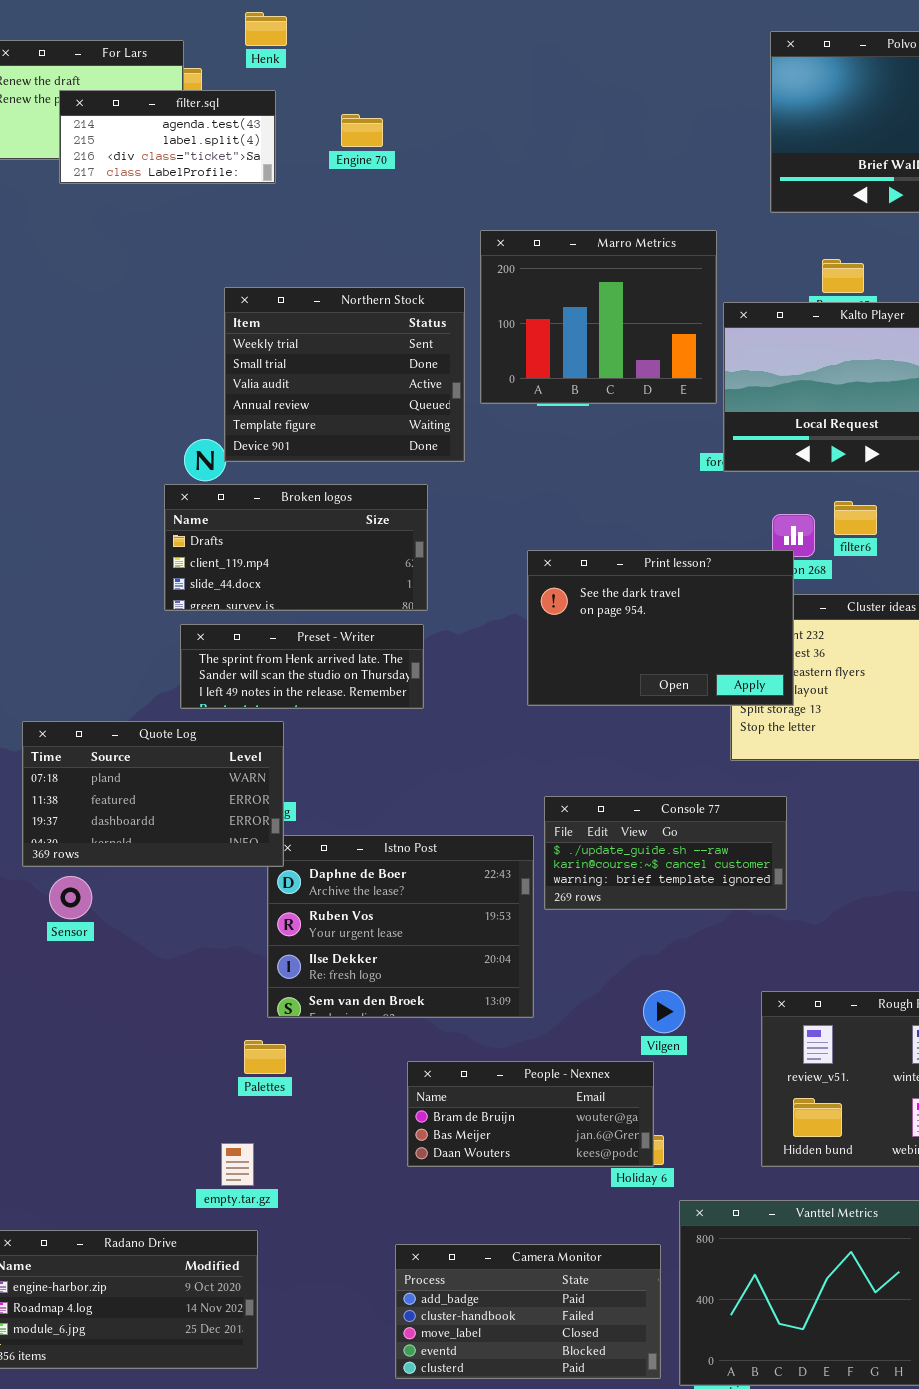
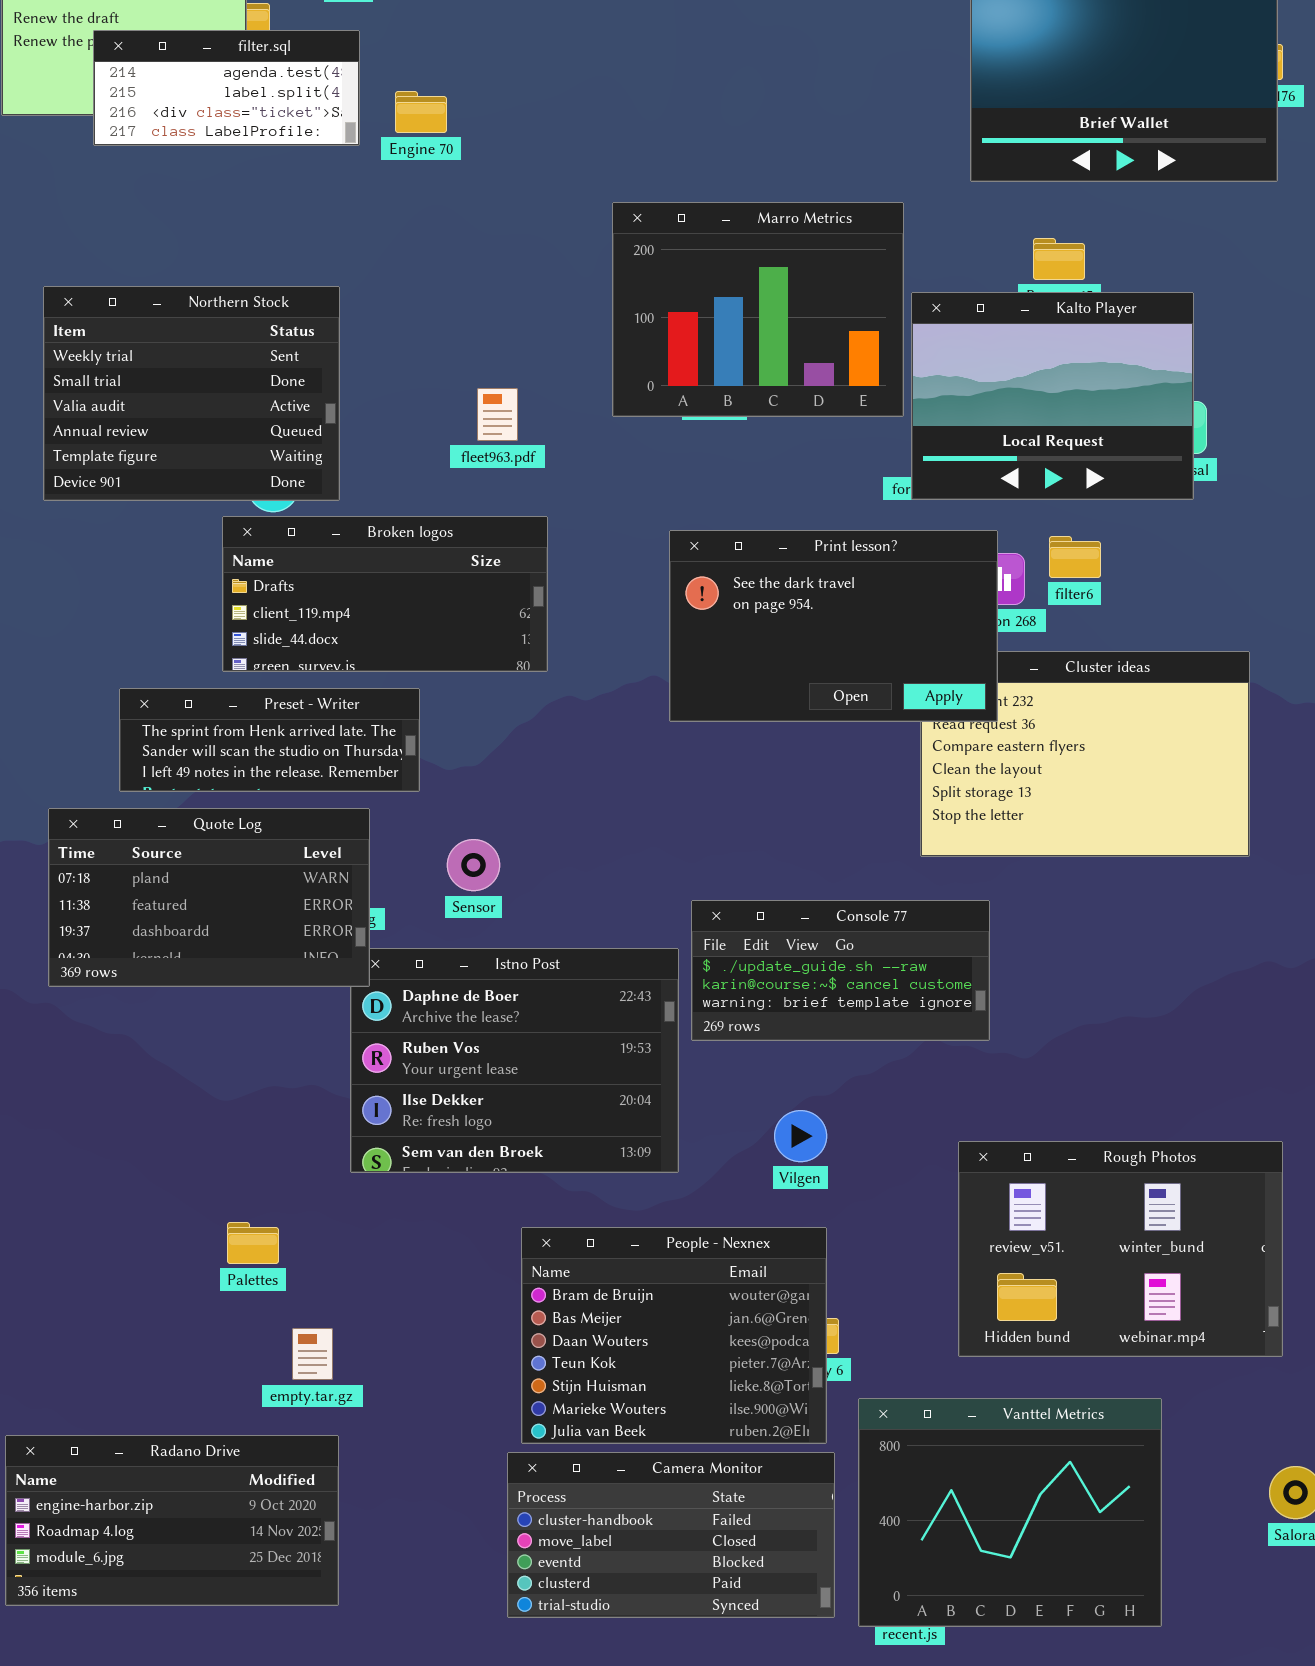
Engine 70: [341,114,383,147] -> [395,91,447,133], moved
Northern Stock: [224,287,465,462] -> [43,286,340,501], moved
Print lesson?: [527,550,794,706] -> [669,530,998,722], moved
Preset - Writer: [180,624,424,709] -> [119,688,420,792], moved
Sensor: [49,876,92,919] -> [447,839,500,891], moved
Vilgen: [643,990,685,1033] -> [774,1110,827,1162], moved
Palettes: [244,1040,286,1074] -> [227,1222,279,1264], moved
People - Nexnex: [407,1061,654,1167] -> [521,1227,827,1444], resized
Camera Monitor: [395,1244,661,1379] -> [507,1452,835,1618], scrolled down 1 row

